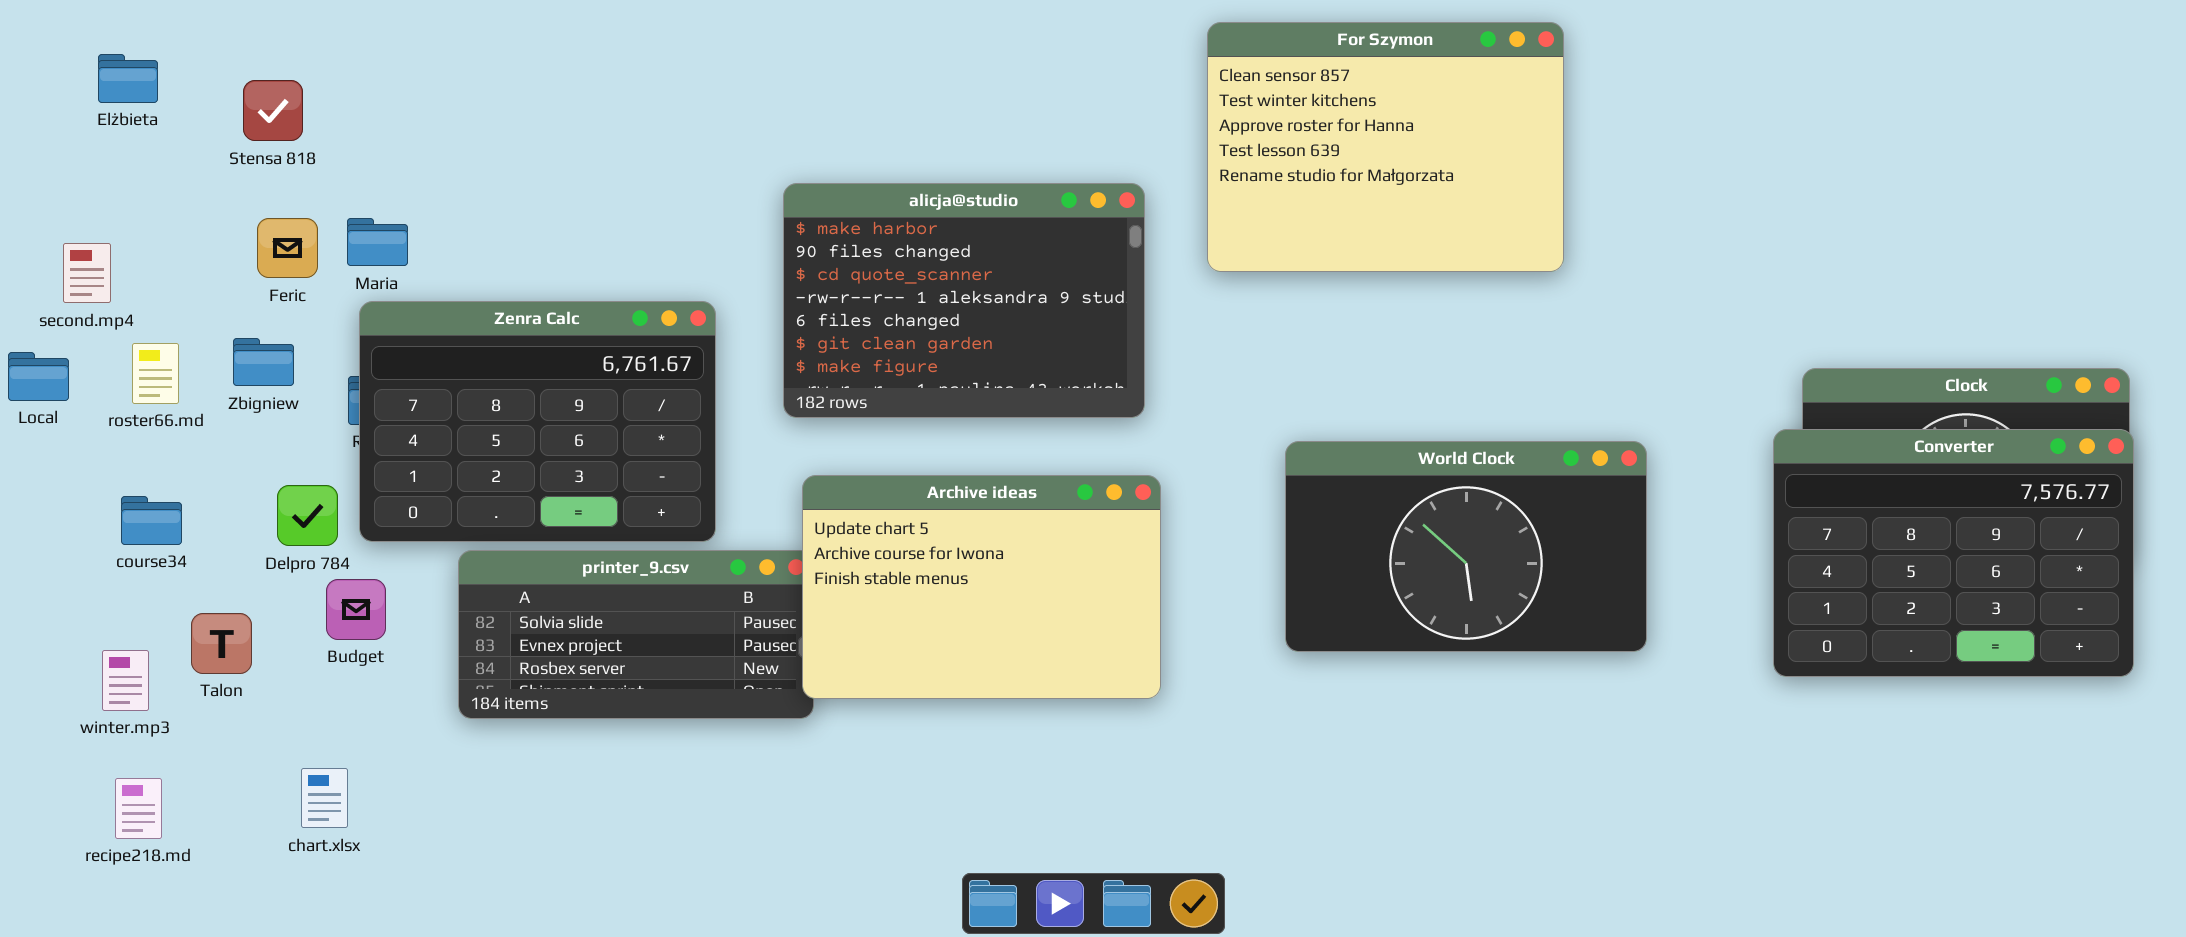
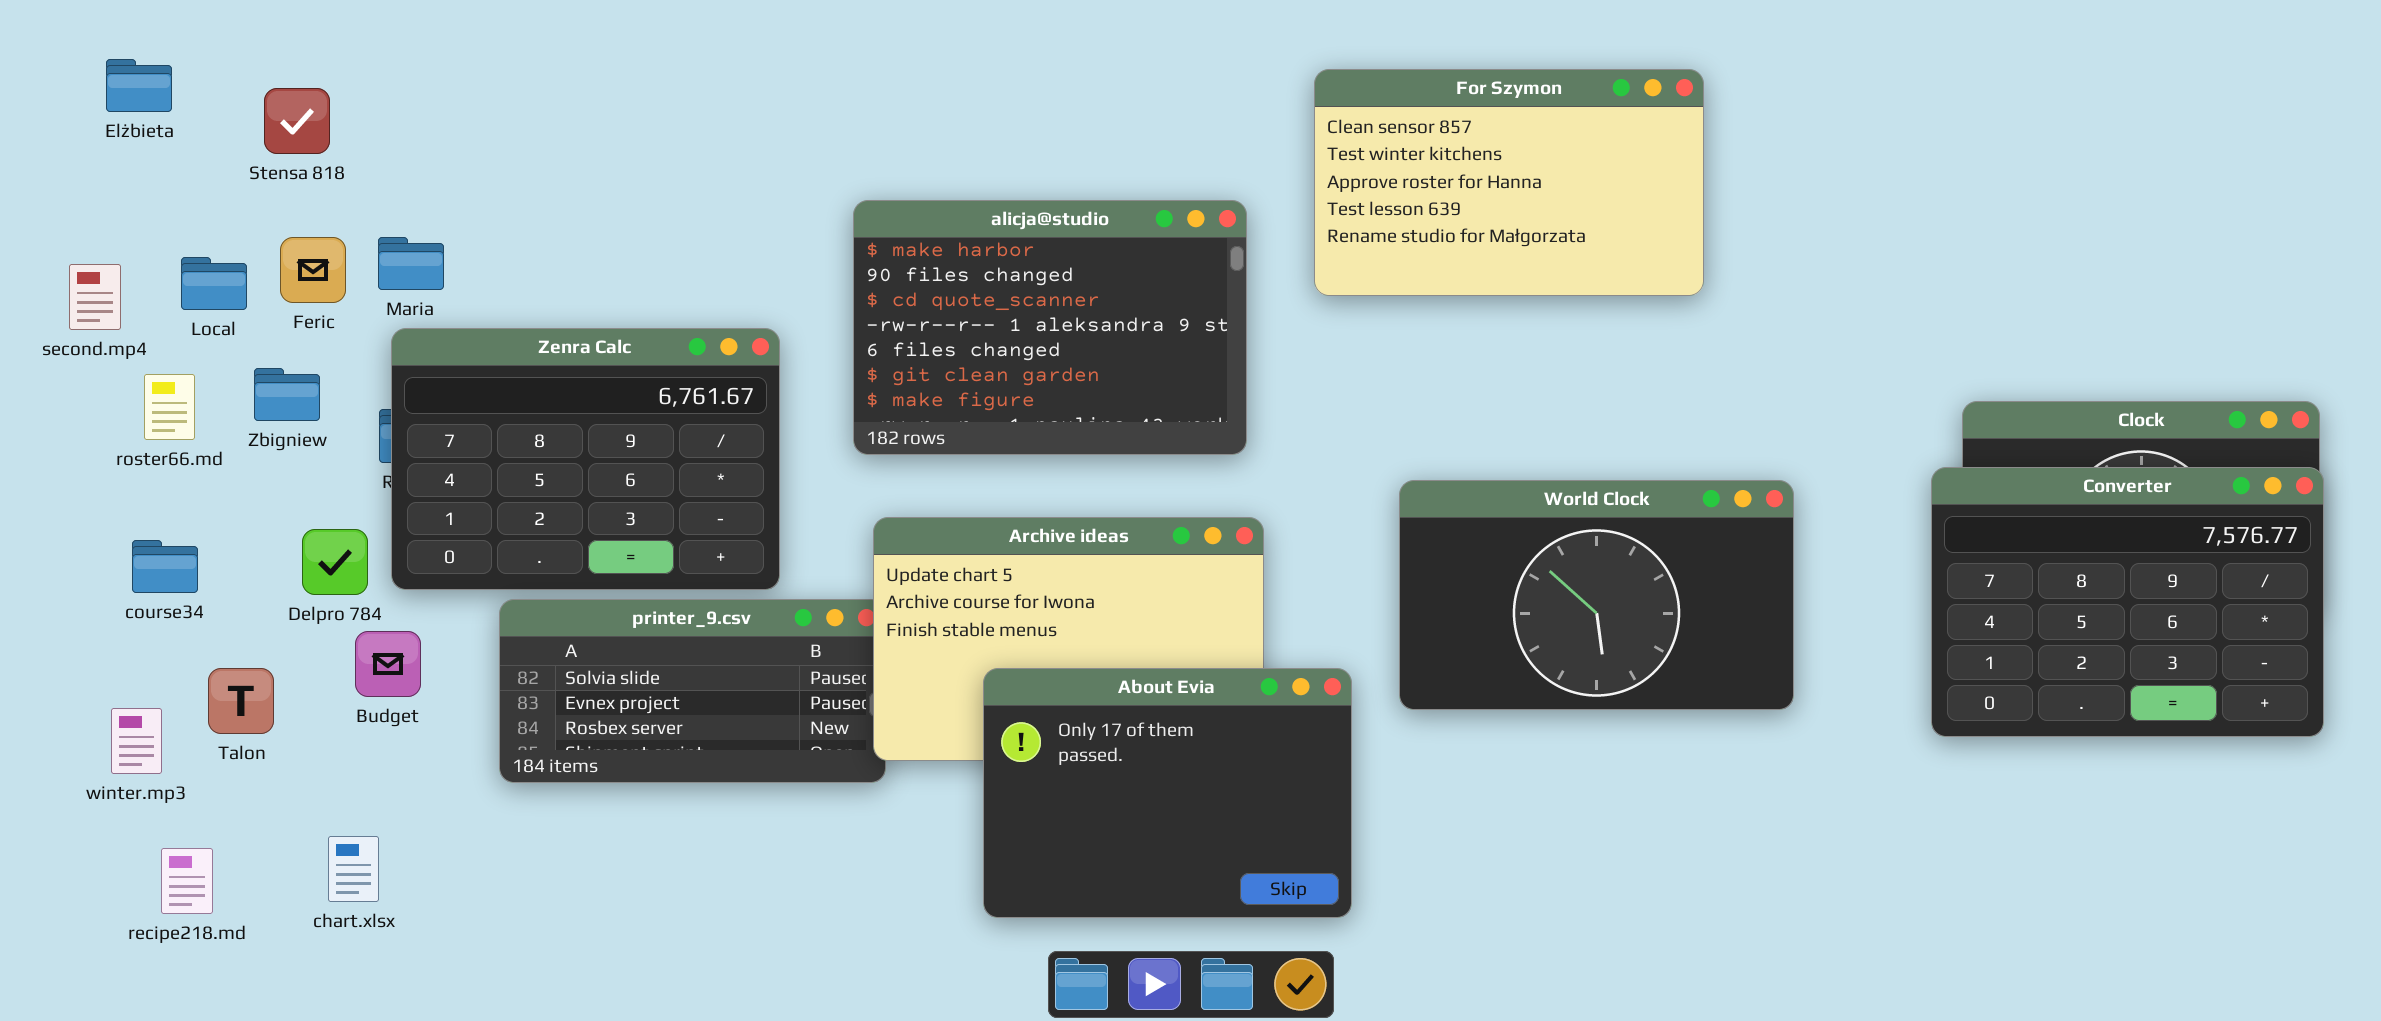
For Szymon: [1207,22,1564,272] -> [1314,69,1704,296], resized
Local: [8,352,69,401] -> [181,257,247,310], moved
About Evia: none -> [983,668,1352,918], opened
recipe218.md: [115,778,162,839] -> [161,848,213,914], moved

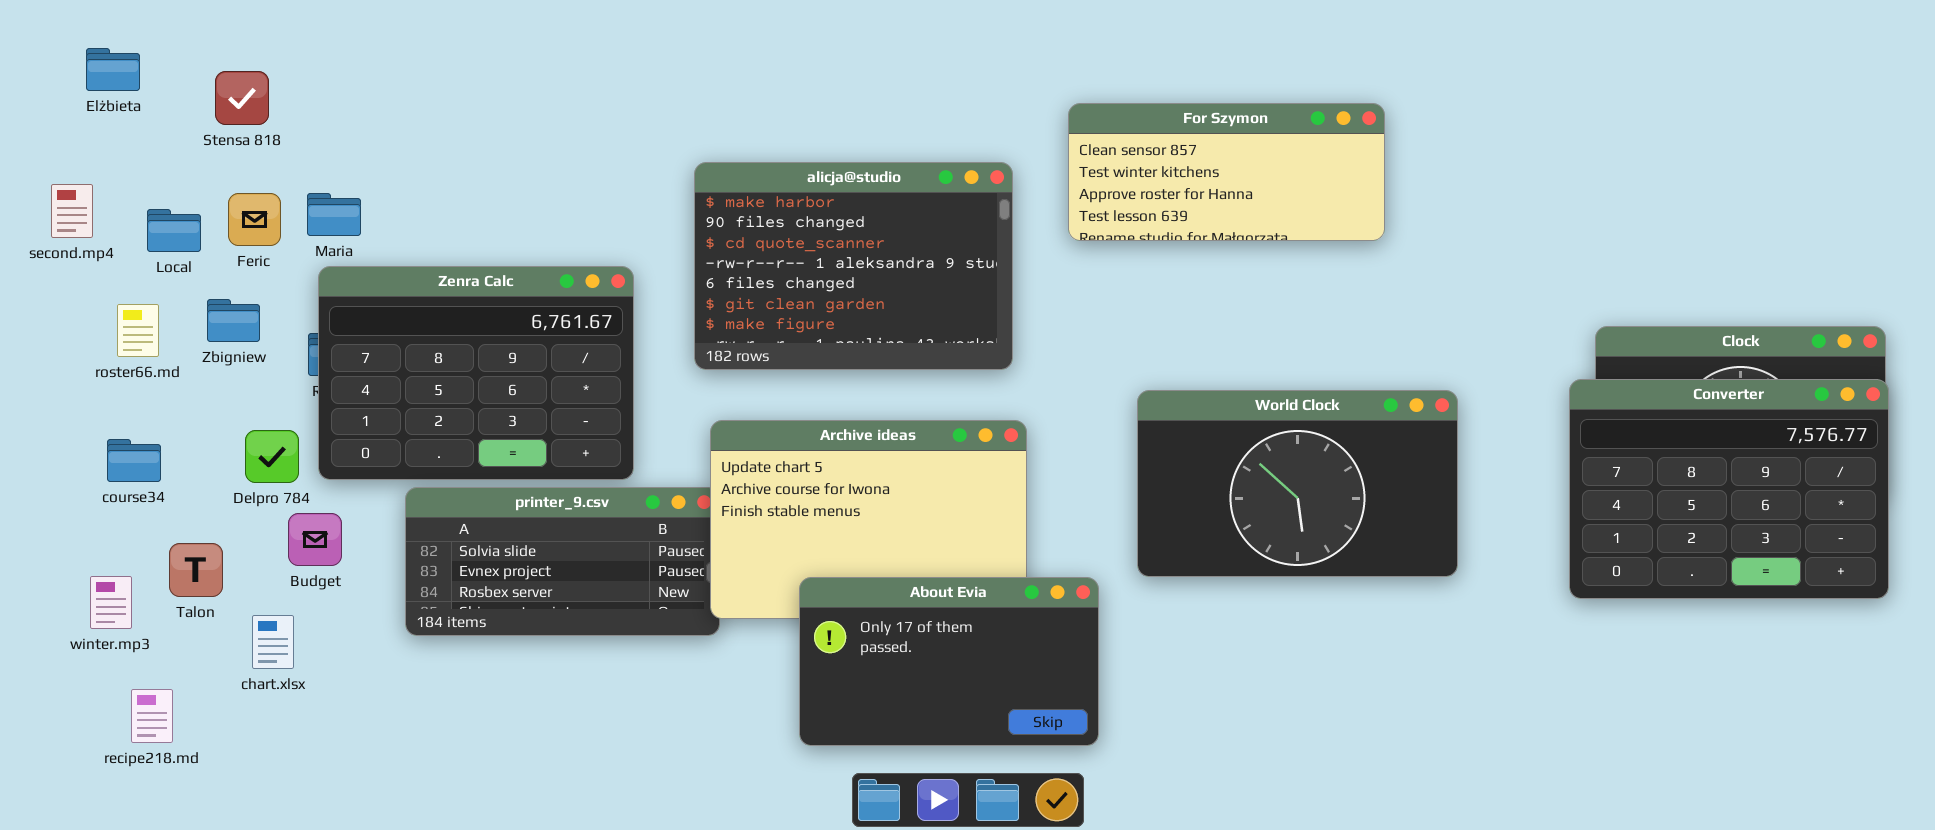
For Szymon: [1314,69,1704,296] -> [1068,103,1385,241], resized
second.mp4: [69,264,121,330] -> [51,184,93,238], moved
About Evia: [983,668,1352,918] -> [799,577,1099,746], resized
chart.xlsx: [328,836,379,902] -> [252,615,294,669], moved

